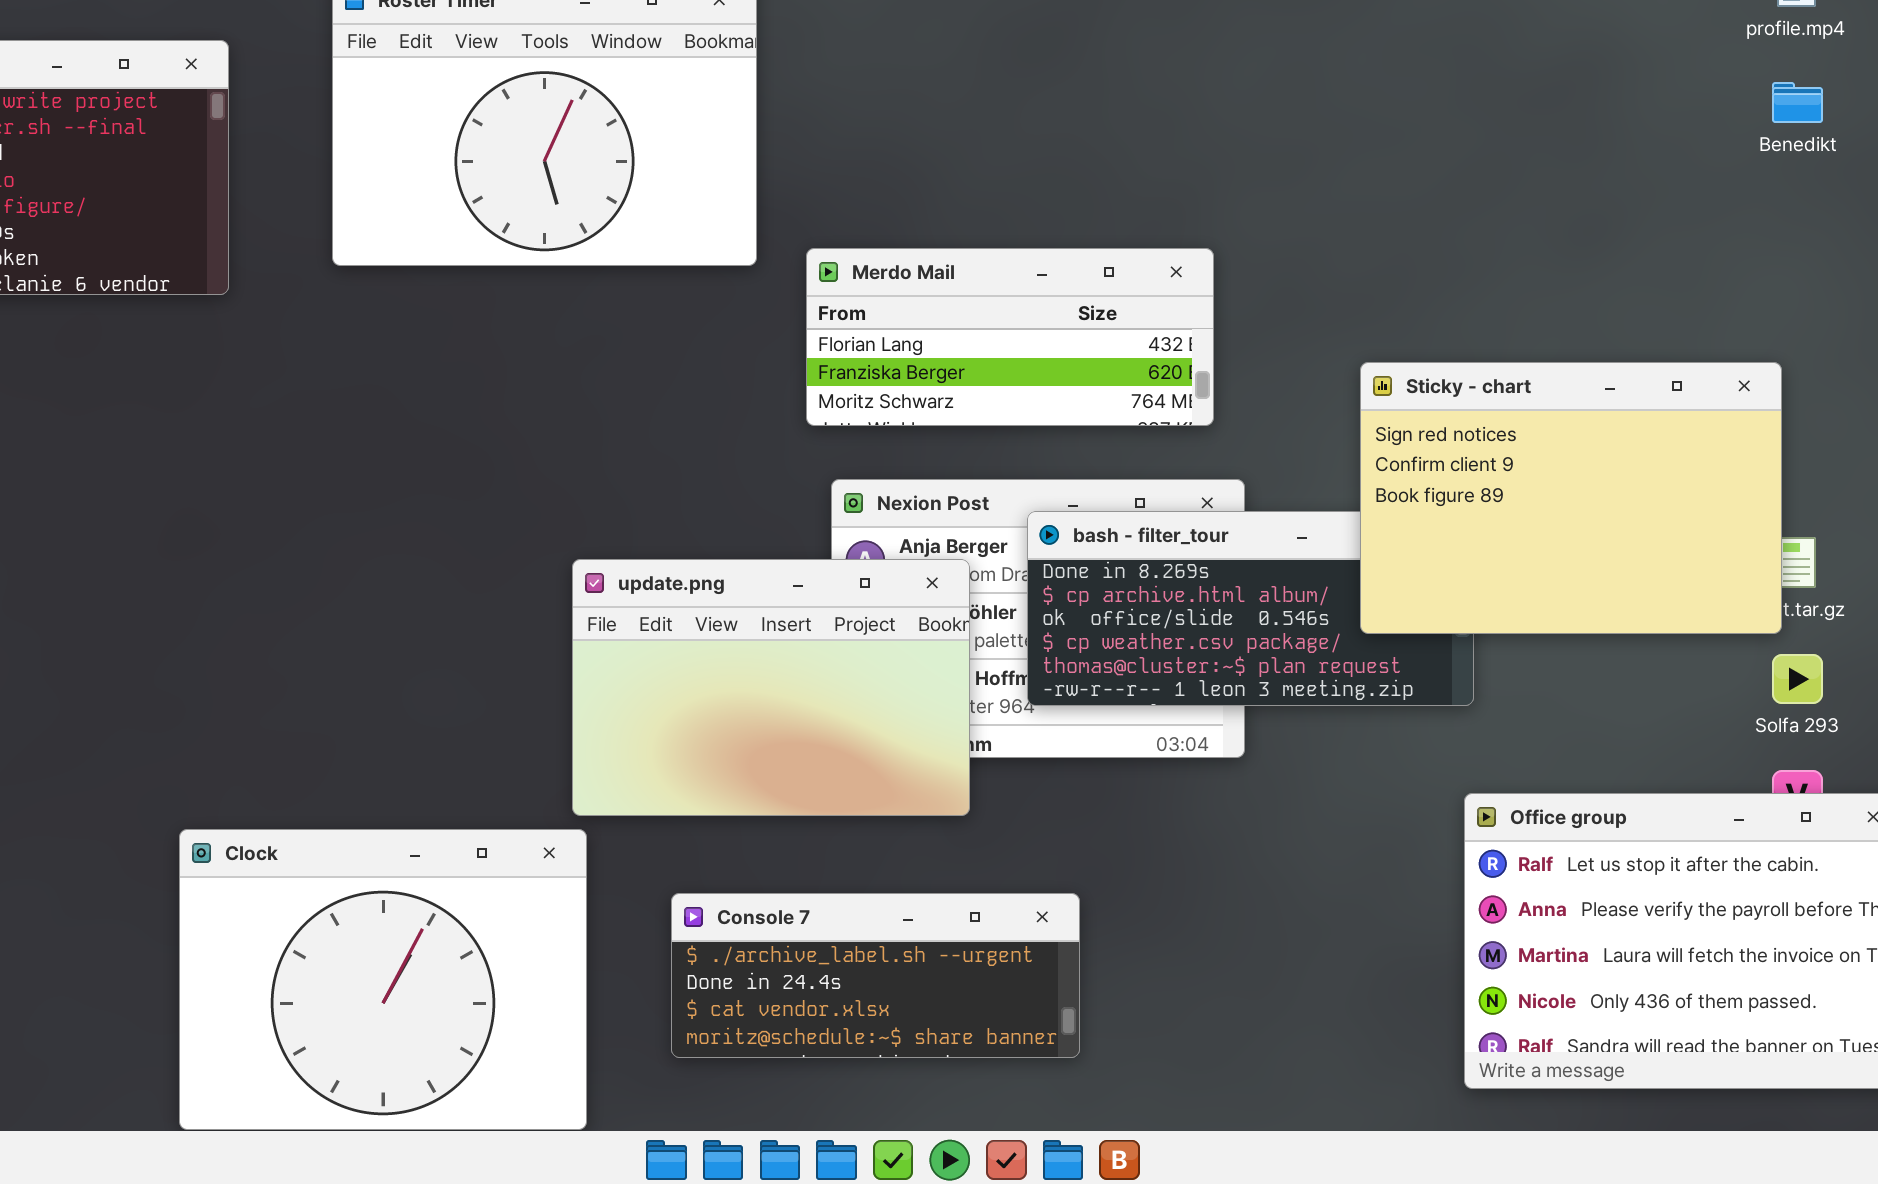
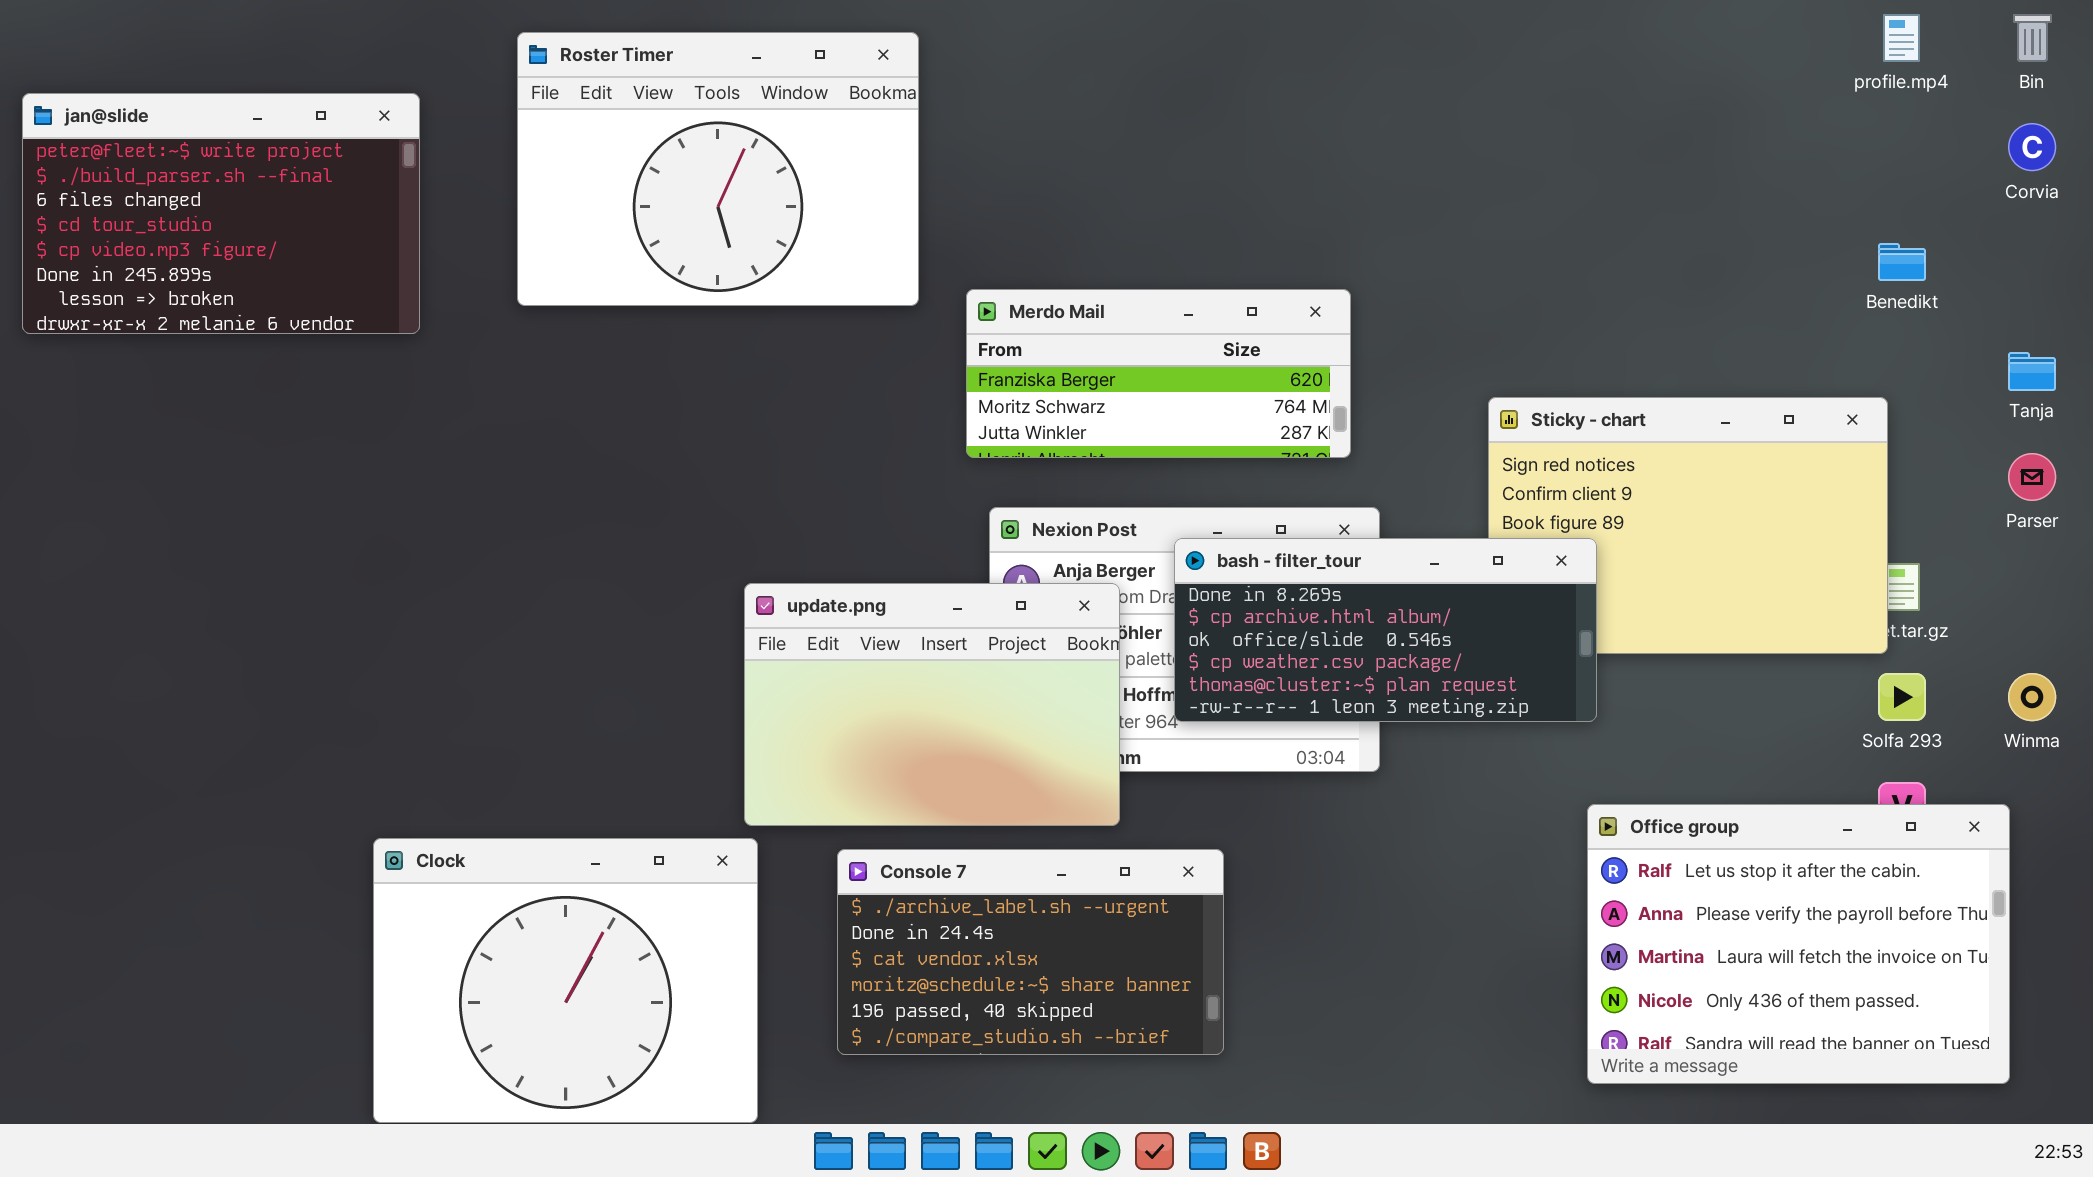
Benedikt: [1772,82,1823,123] -> [1878,243,1926,281], moved
Merdo Mail: [806,248,1214,426] -> [966,289,1351,458], scrolled down 1 row
bash - filter_tour: [1027,511,1474,706] -> [1174,538,1597,722], raised
Console 7: [671,893,1080,1058] -> [837,849,1224,1055], resized

